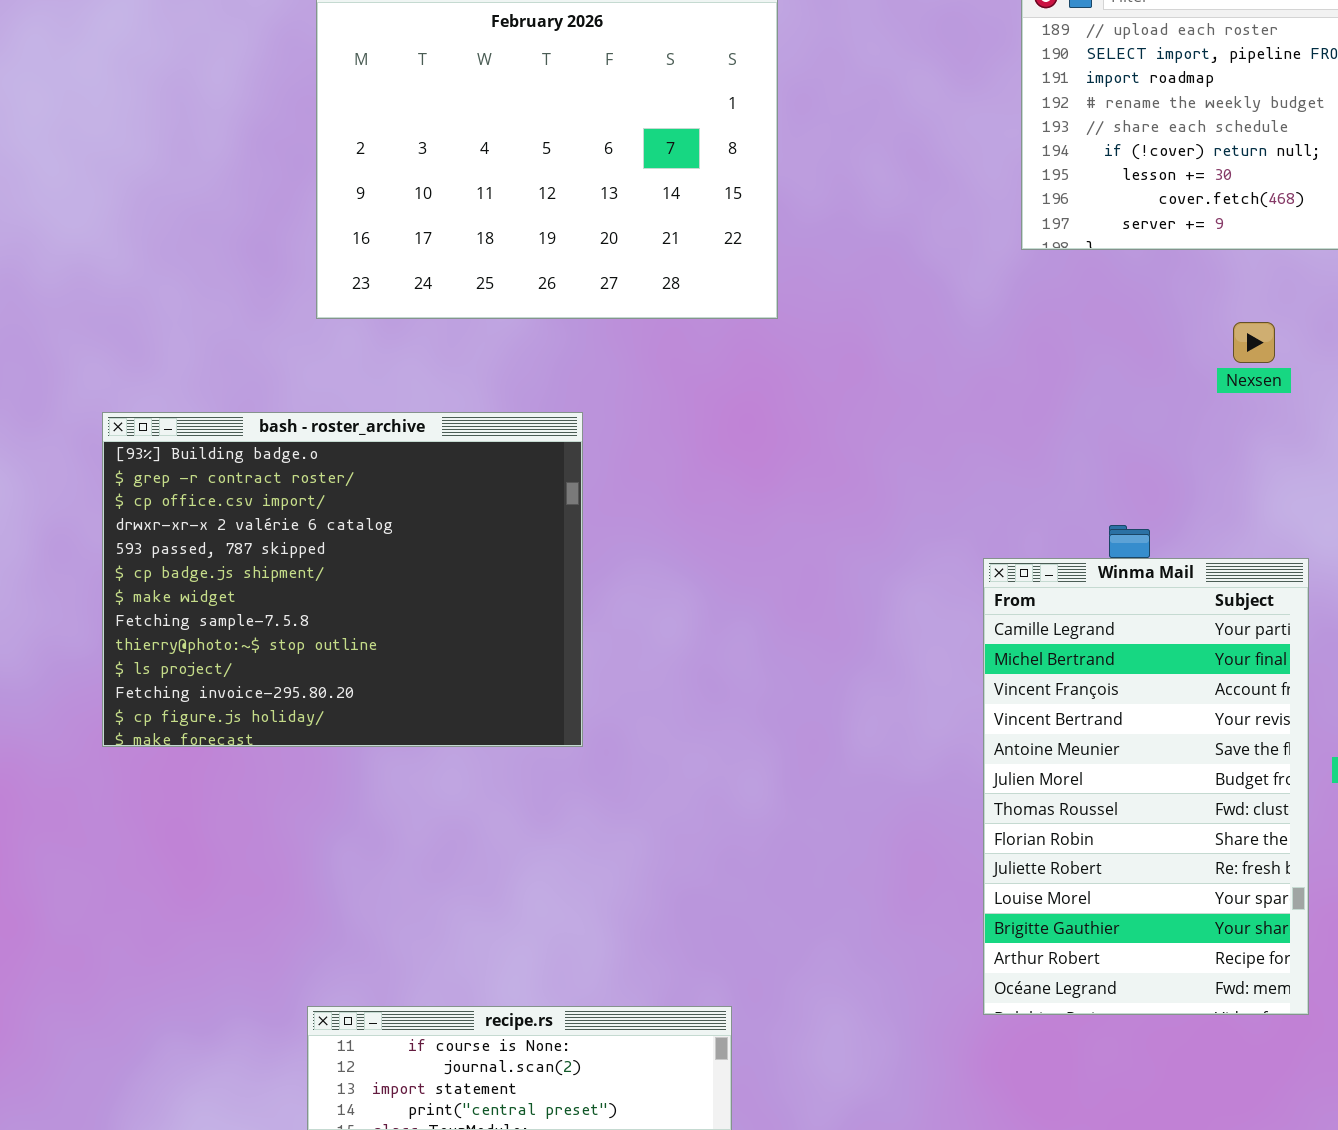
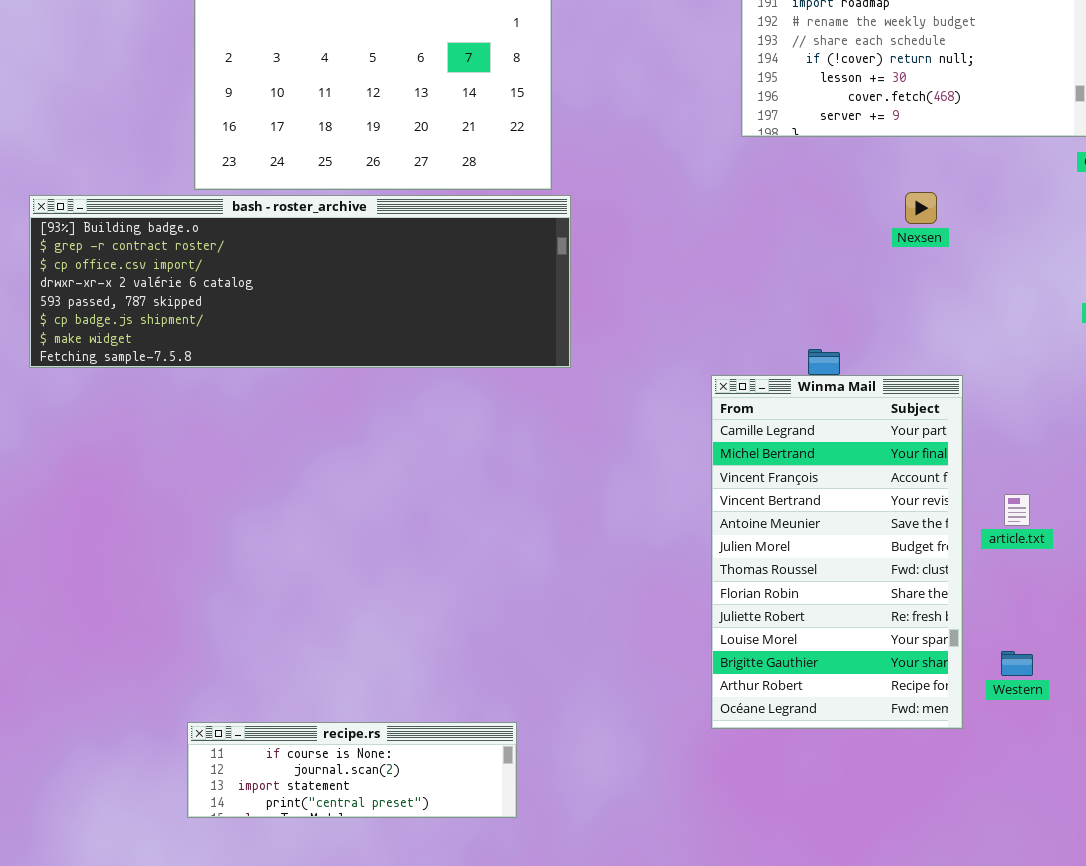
bash - roster_archive: [102,412,583,747] -> [29,195,571,368], moved, resized

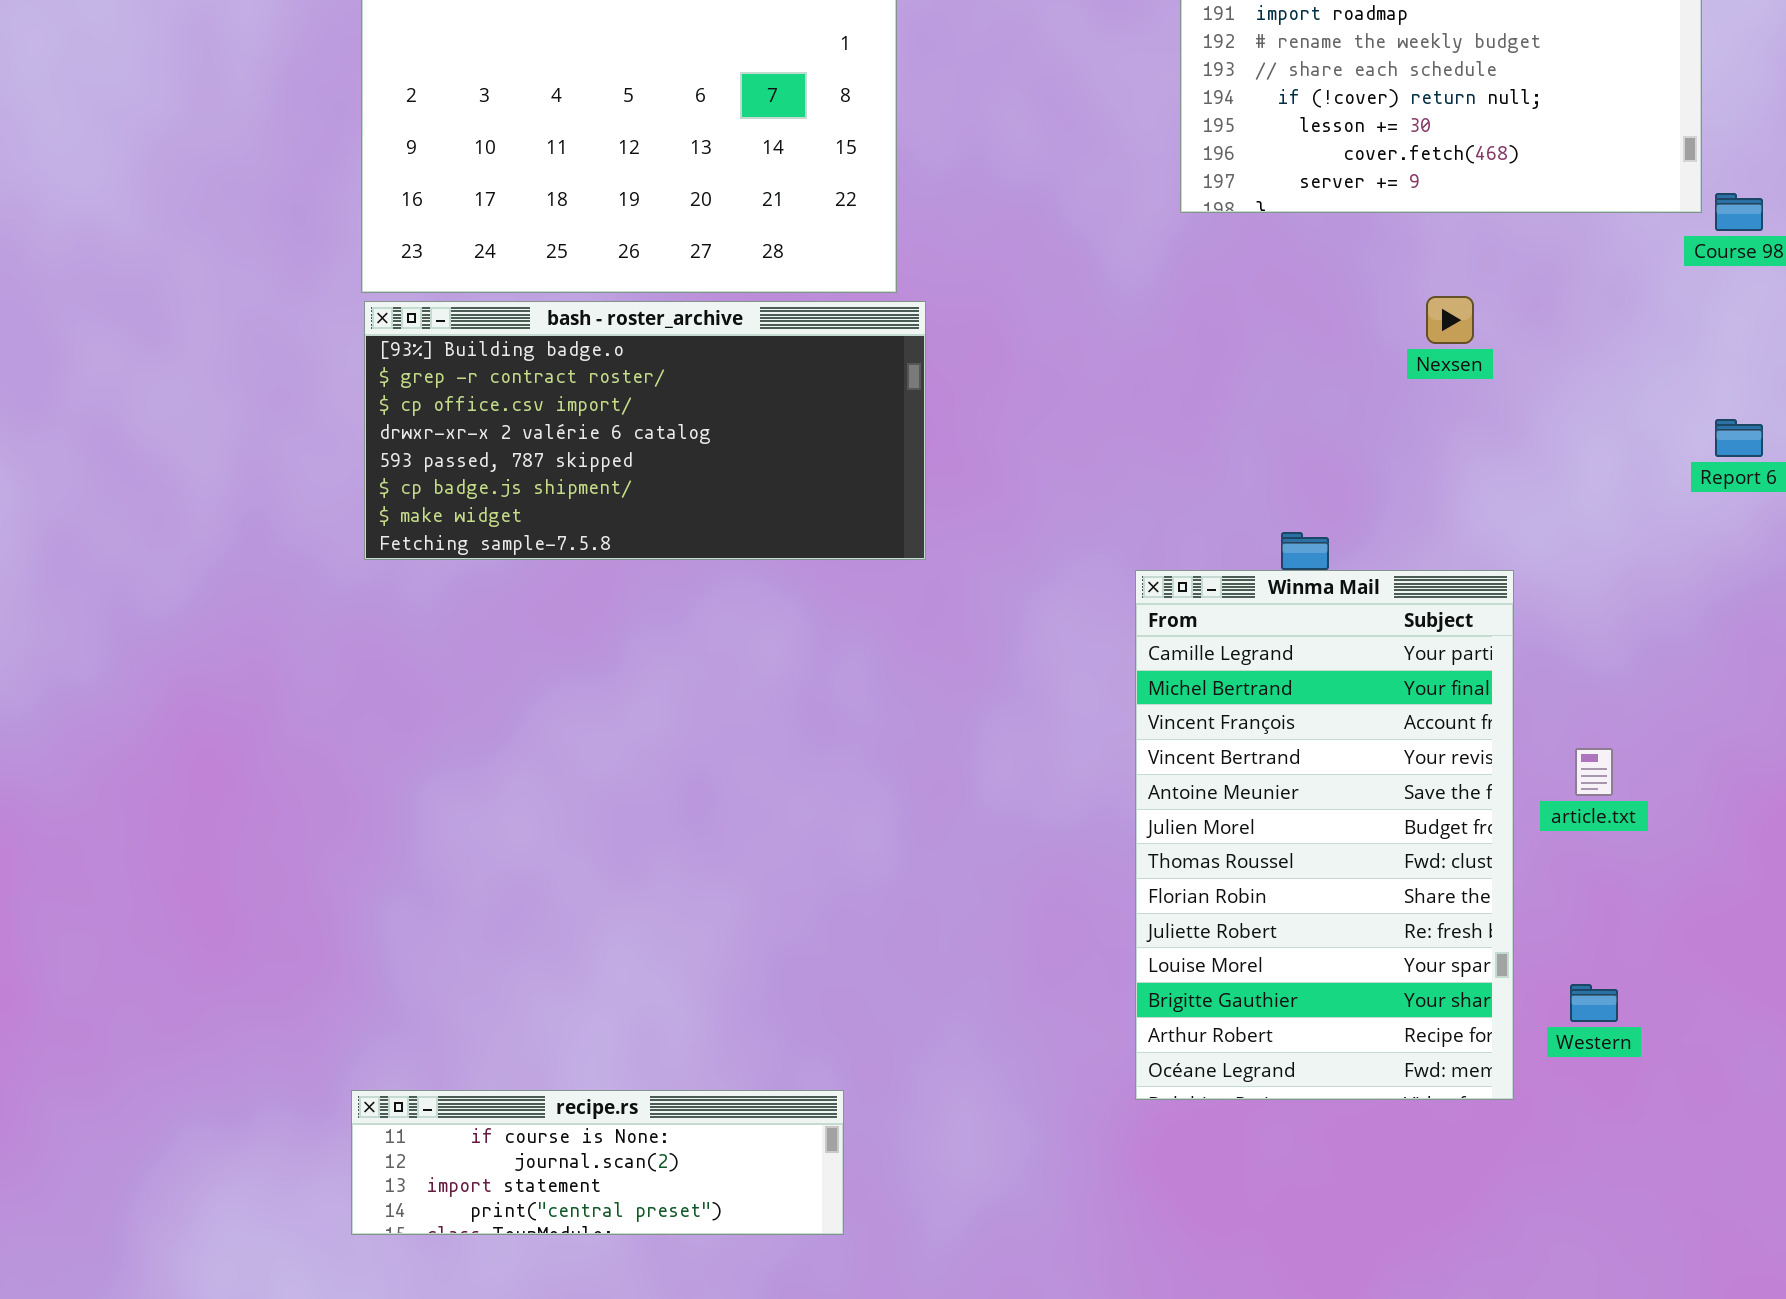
bash - roster_archive: [29,195,571,368] -> [364,301,926,560], resized

